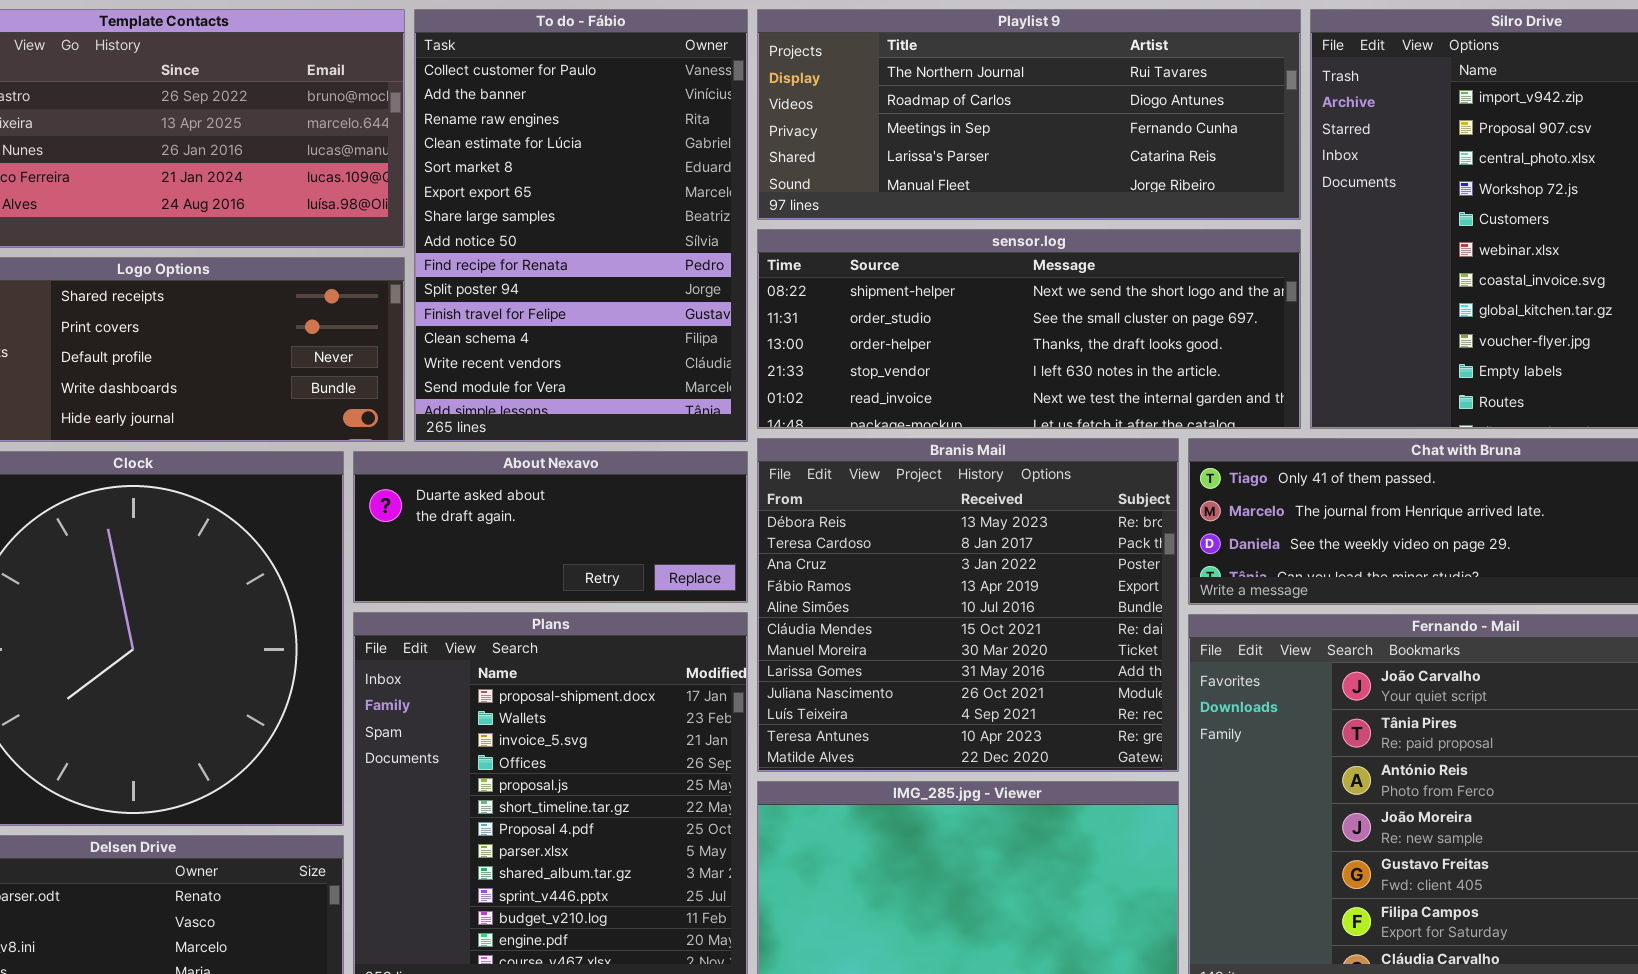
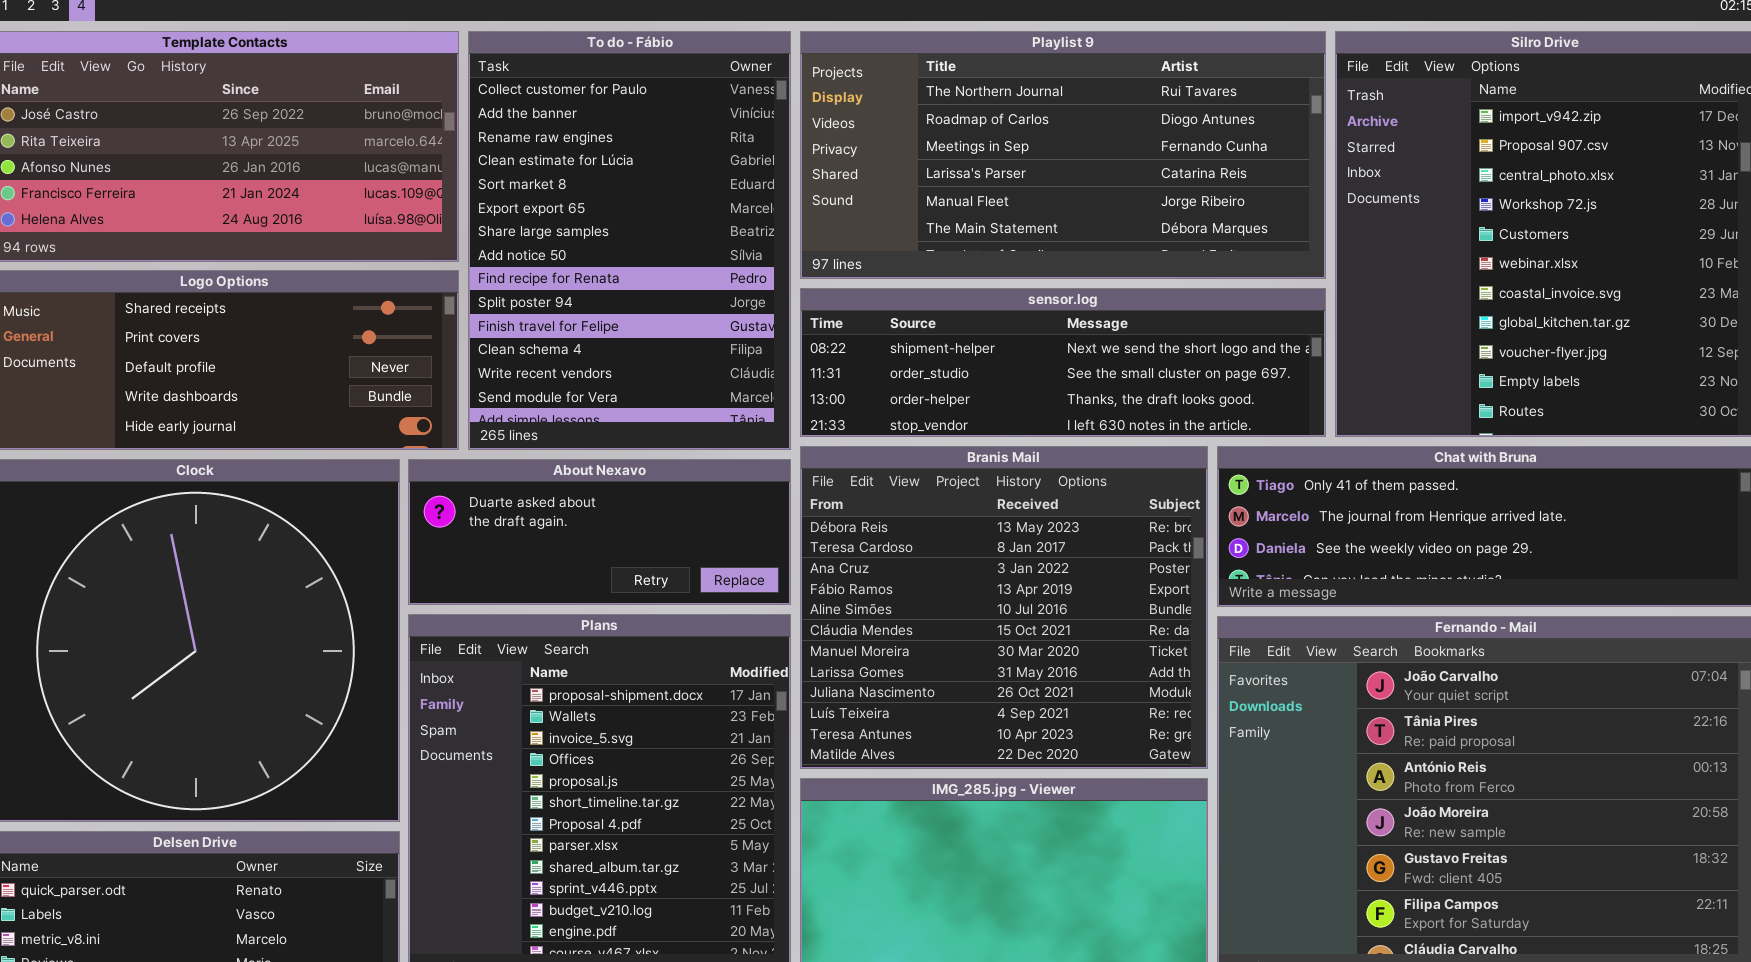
Playlist 9: [757,9,1301,220] -> [800,31,1326,279], resized
sensor.log: [757,229,1301,429] -> [800,288,1326,437], resized

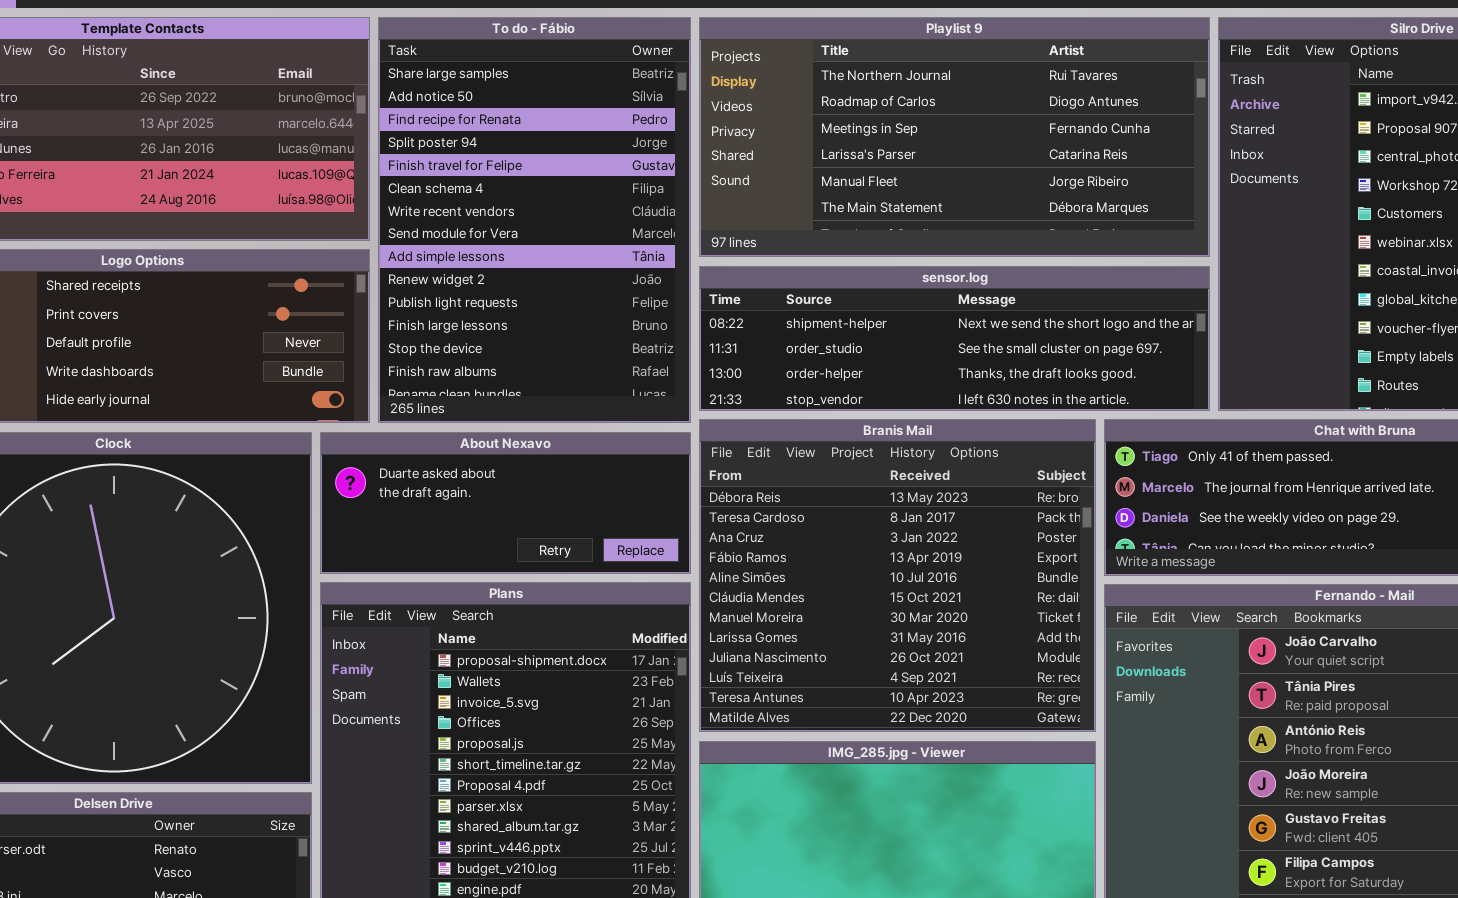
To do - Fábio: [468,31,791,450] -> [378,17,691,423], scrolled down 6 rows

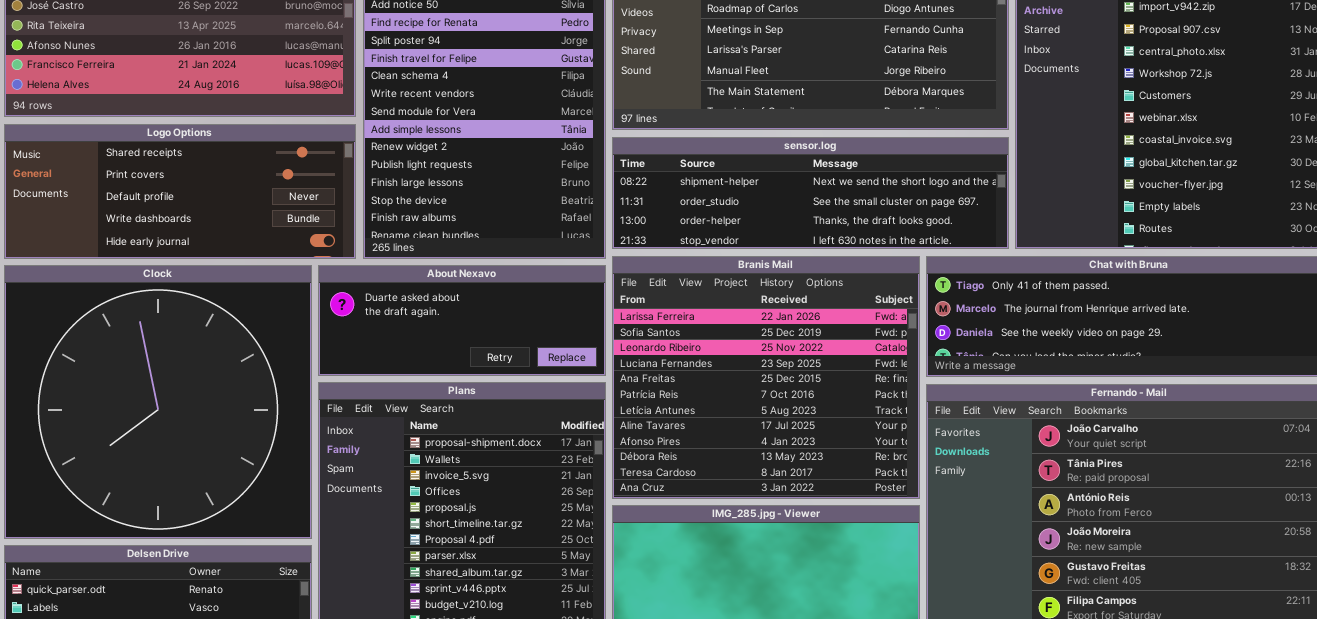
Branis Mail: [699,419,1096,732] -> [612,256,920,499], scrolled up 9 rows

